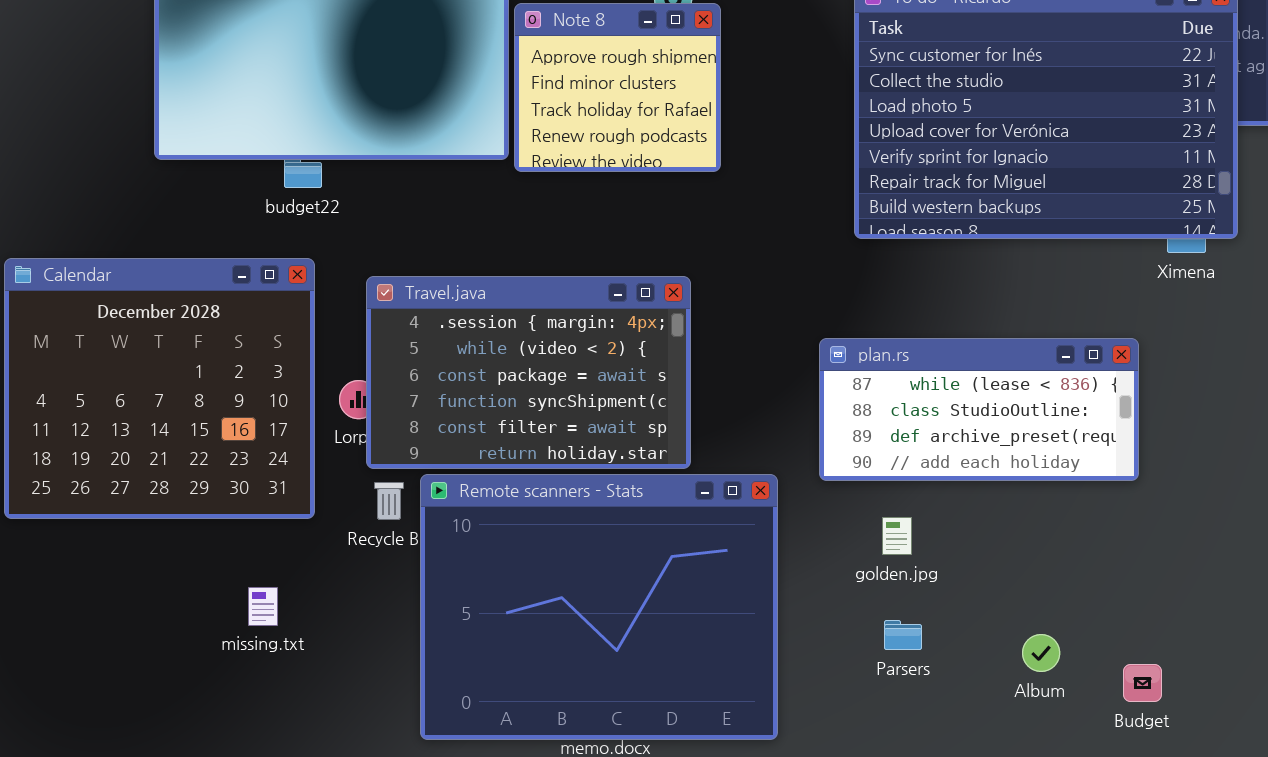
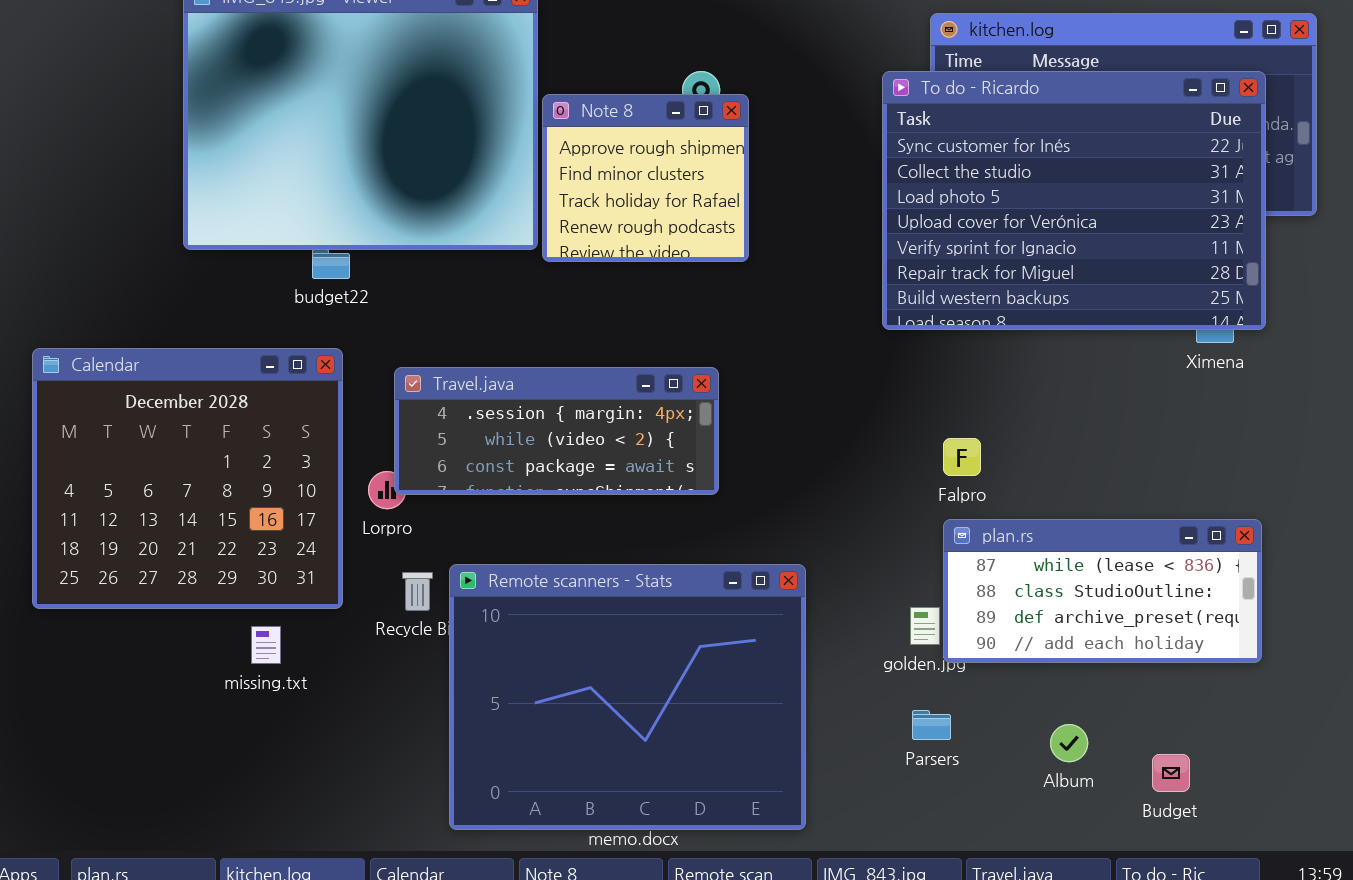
Travel.java: [366,276,691,469] -> [394,367,719,495], resized
plan.rs: [819,338,1139,481] -> [943,519,1262,663], moved
missing.txt: [248,587,278,626] -> [251,626,281,664], moved

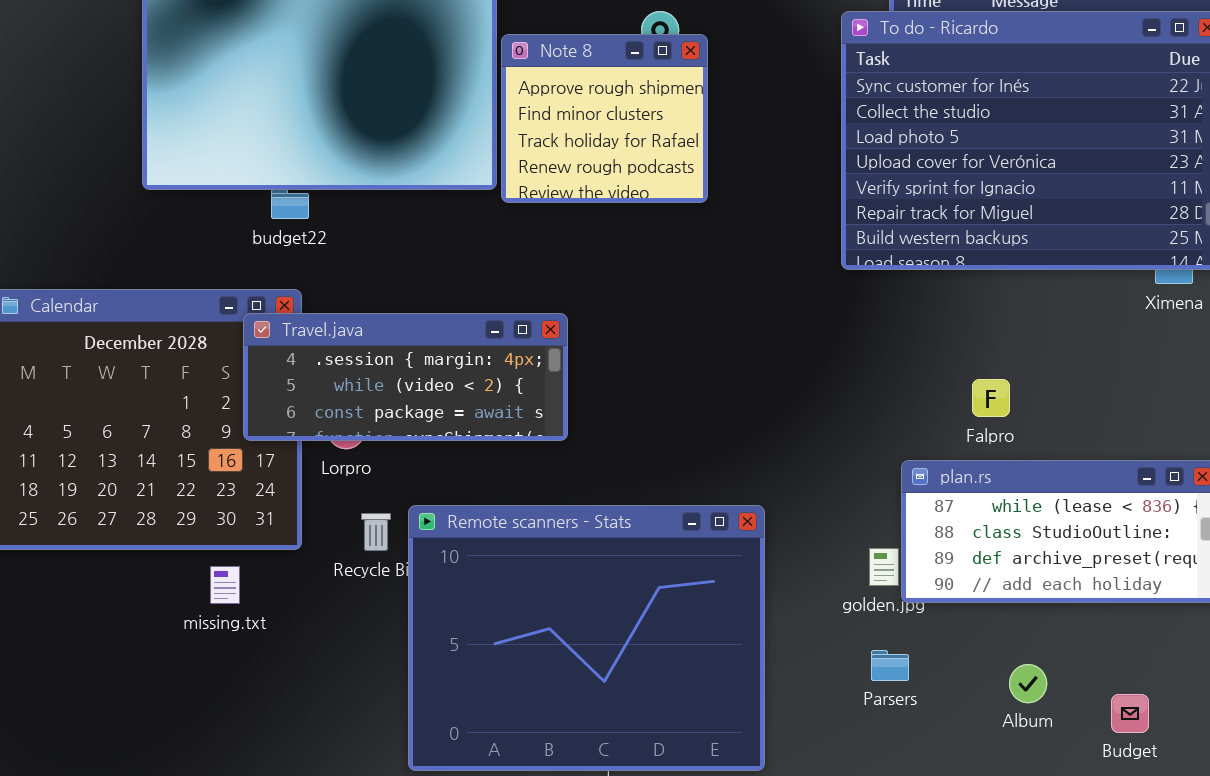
Travel.java: [394,367,719,495] -> [243,313,568,441], moved
Falpro: [943,438,981,476] -> [972,379,1010,417], moved

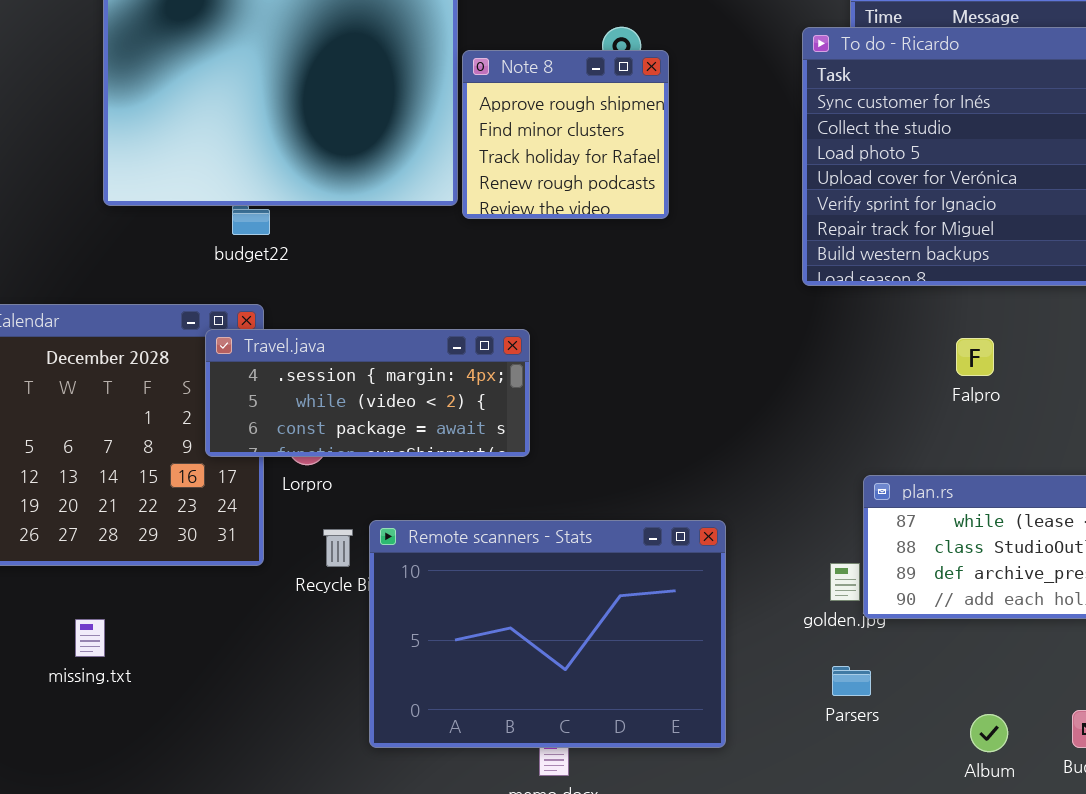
Falpro: [972,379,1010,417] -> [956,338,994,376], moved
Remote scanners - Stats: [408,505,765,771] -> [369,520,726,748], resized
missing.txt: [210,566,240,604] -> [75,619,105,657], moved
Album: [1009,664,1047,703] -> [970,714,1008,752], moved

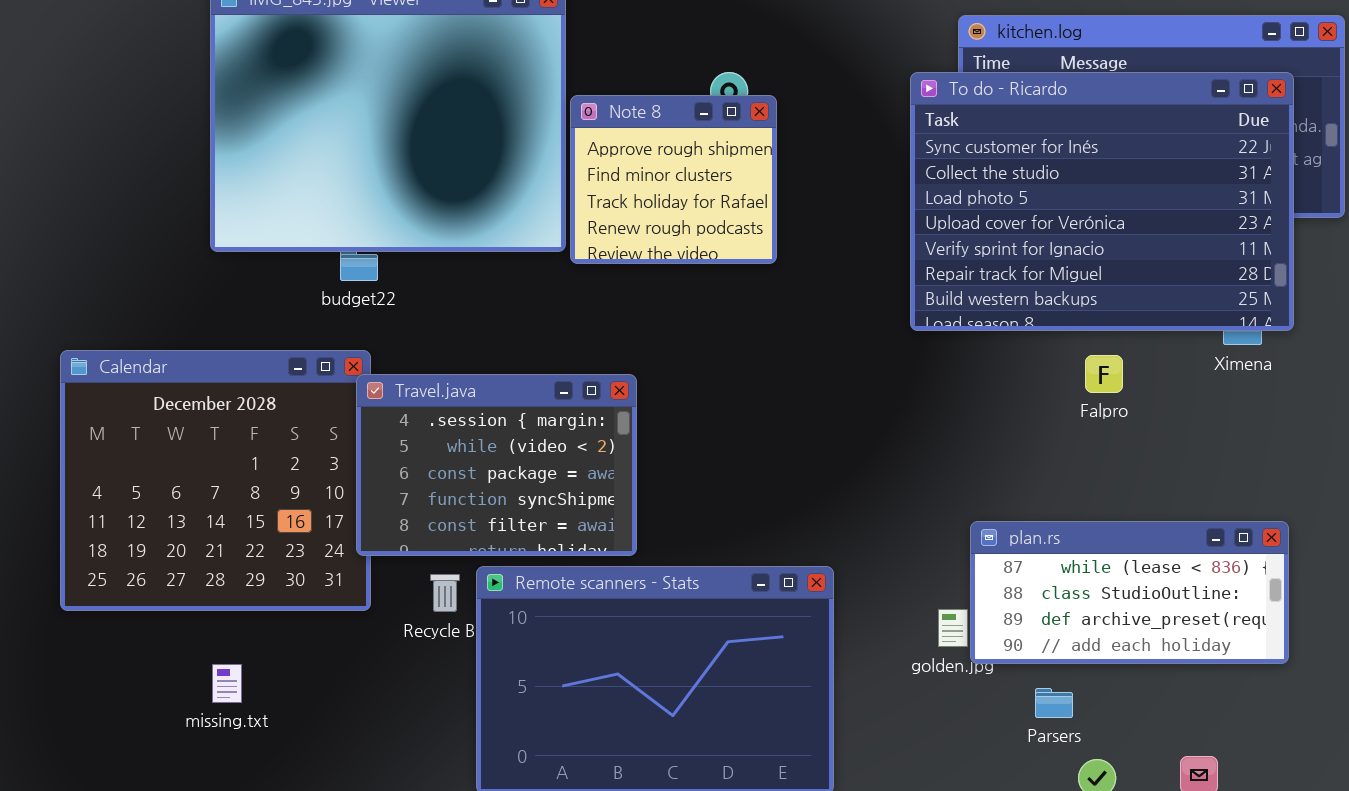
Travel.java: [205,329,530,457] -> [356,374,637,556], resized
Falpro: [956,338,994,376] -> [1085,355,1123,393], moved
missing.txt: [75,619,105,657] -> [212,664,242,703], moved
Parsers: [832,666,871,696] -> [1035,688,1073,718], moved

